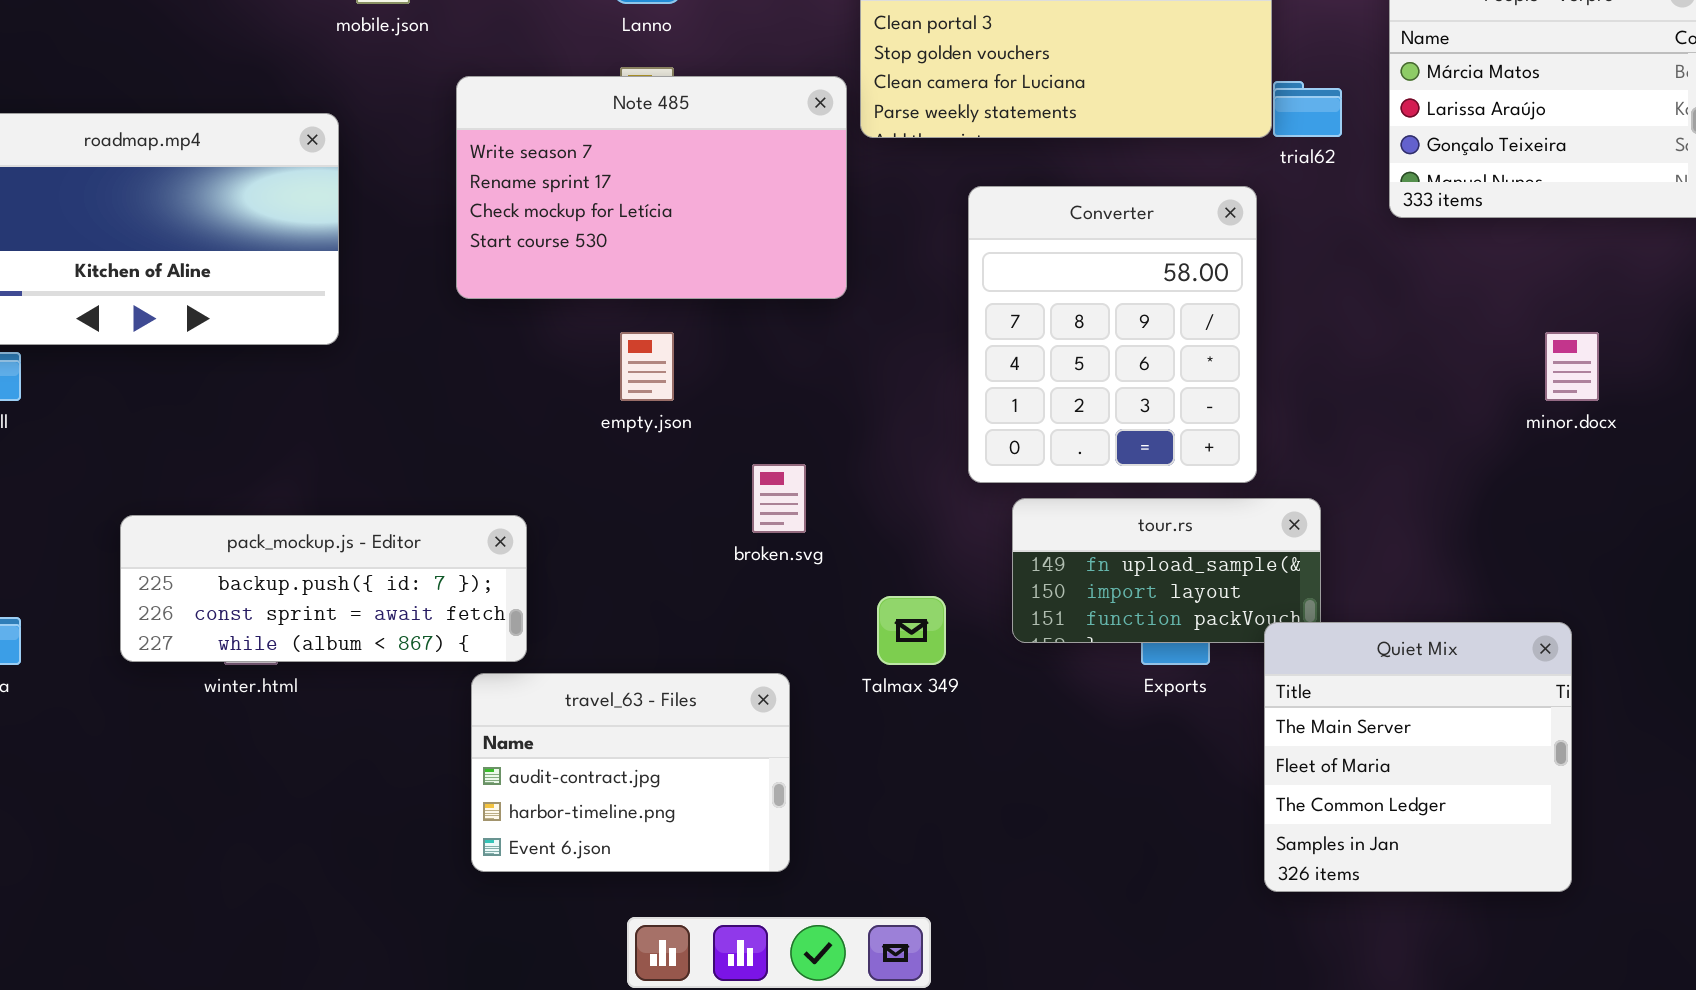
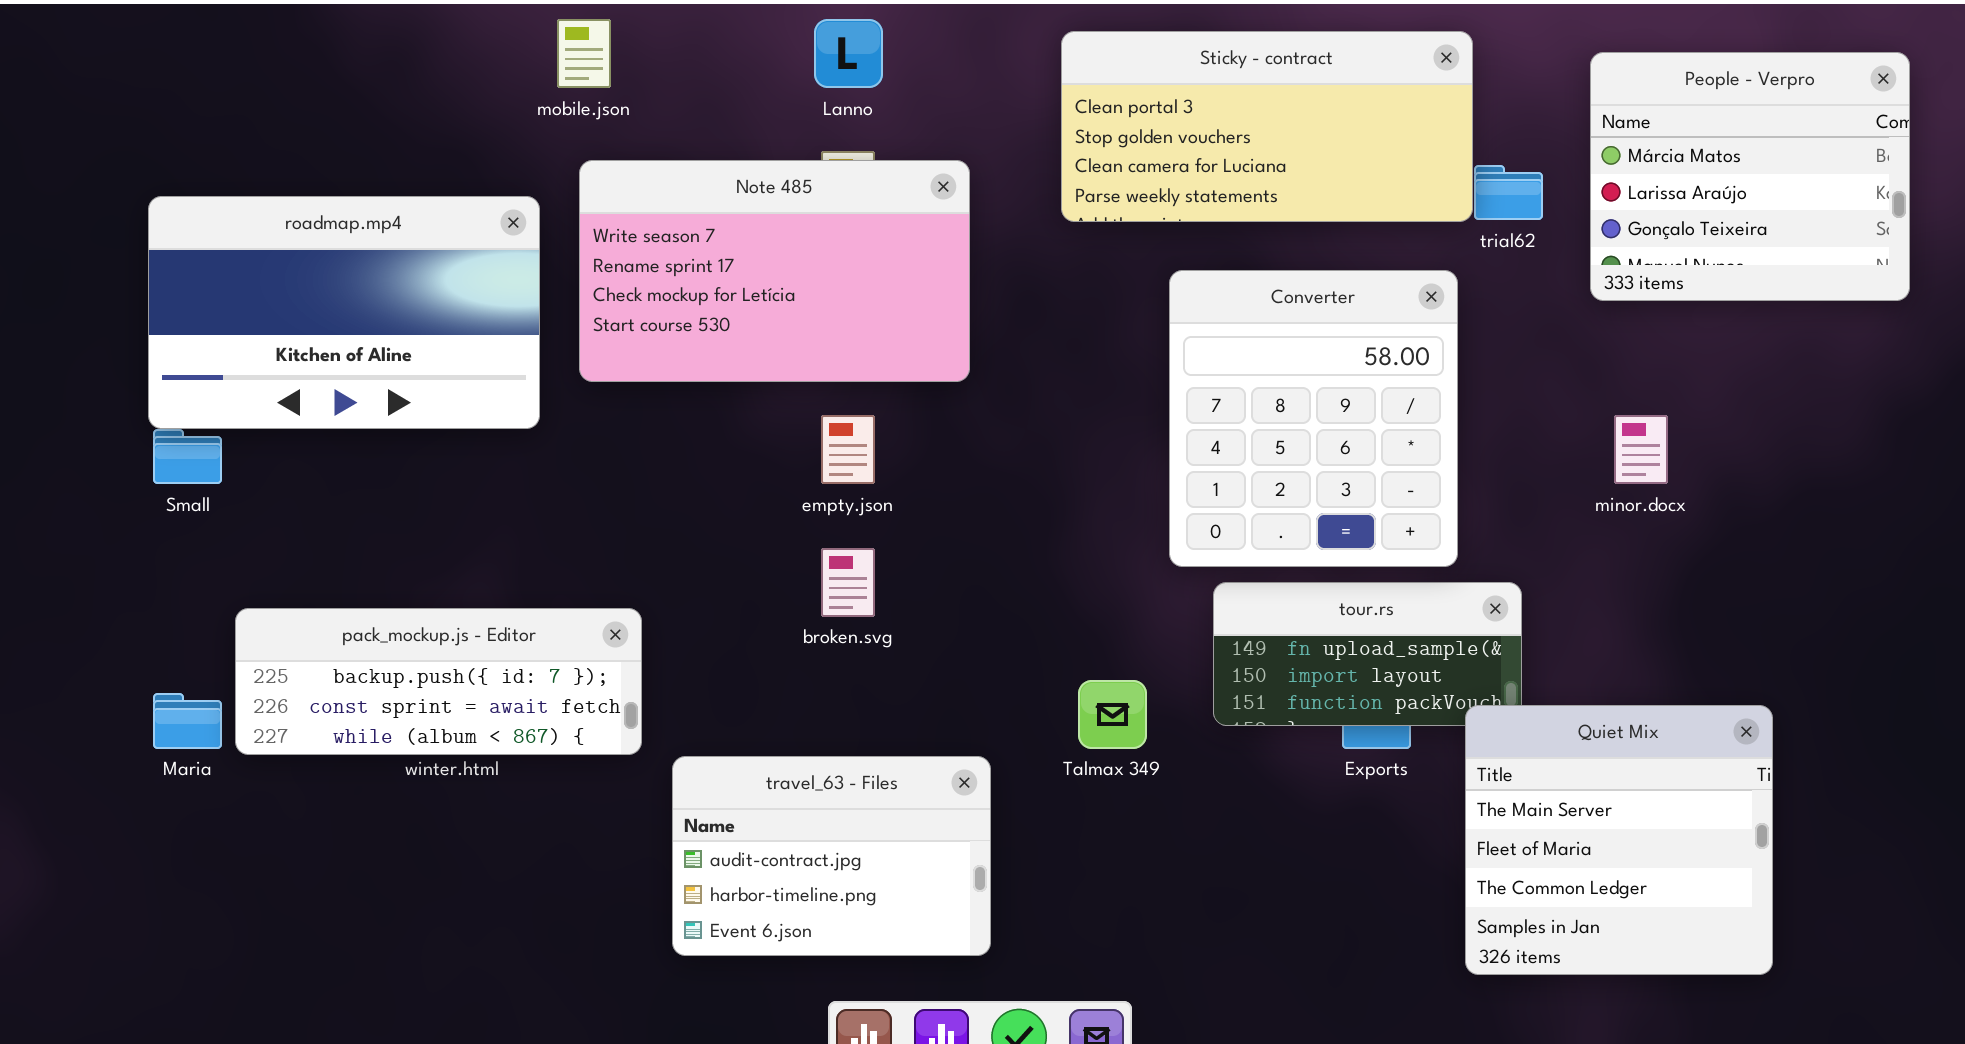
Note 485: [456,76,847,299] -> [579,160,970,382], moved
minor.docx: [1545,332,1599,401] -> [1614,415,1668,484], moved
broken.svg: [752,464,806,533] -> [821,548,875,617], moved
pack_mockup.js - Editor: [120,515,527,662] -> [235,608,642,755], moved

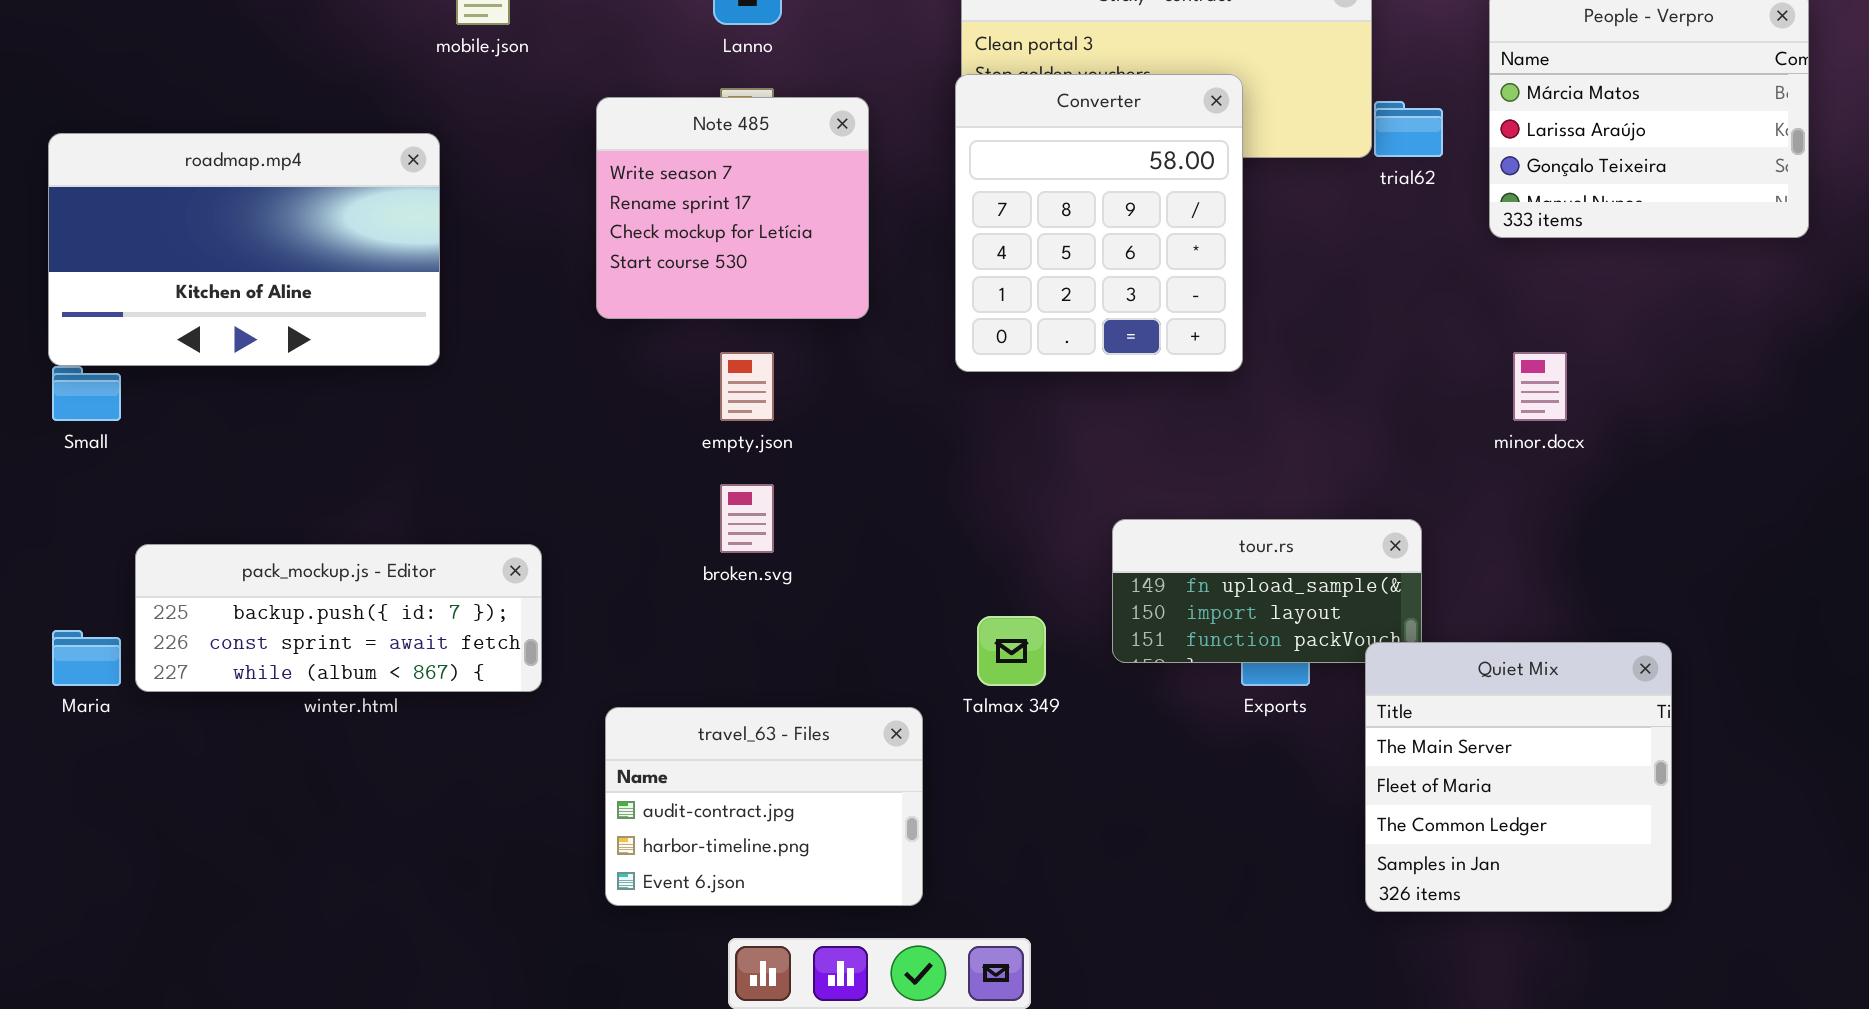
Note 485: [579,160,970,382] -> [596,97,869,319], resized
Converter: [1169,270,1458,567] -> [955,74,1243,372], moved
travel_63 - Files: [672,756,991,956] -> [605,707,923,906], moved

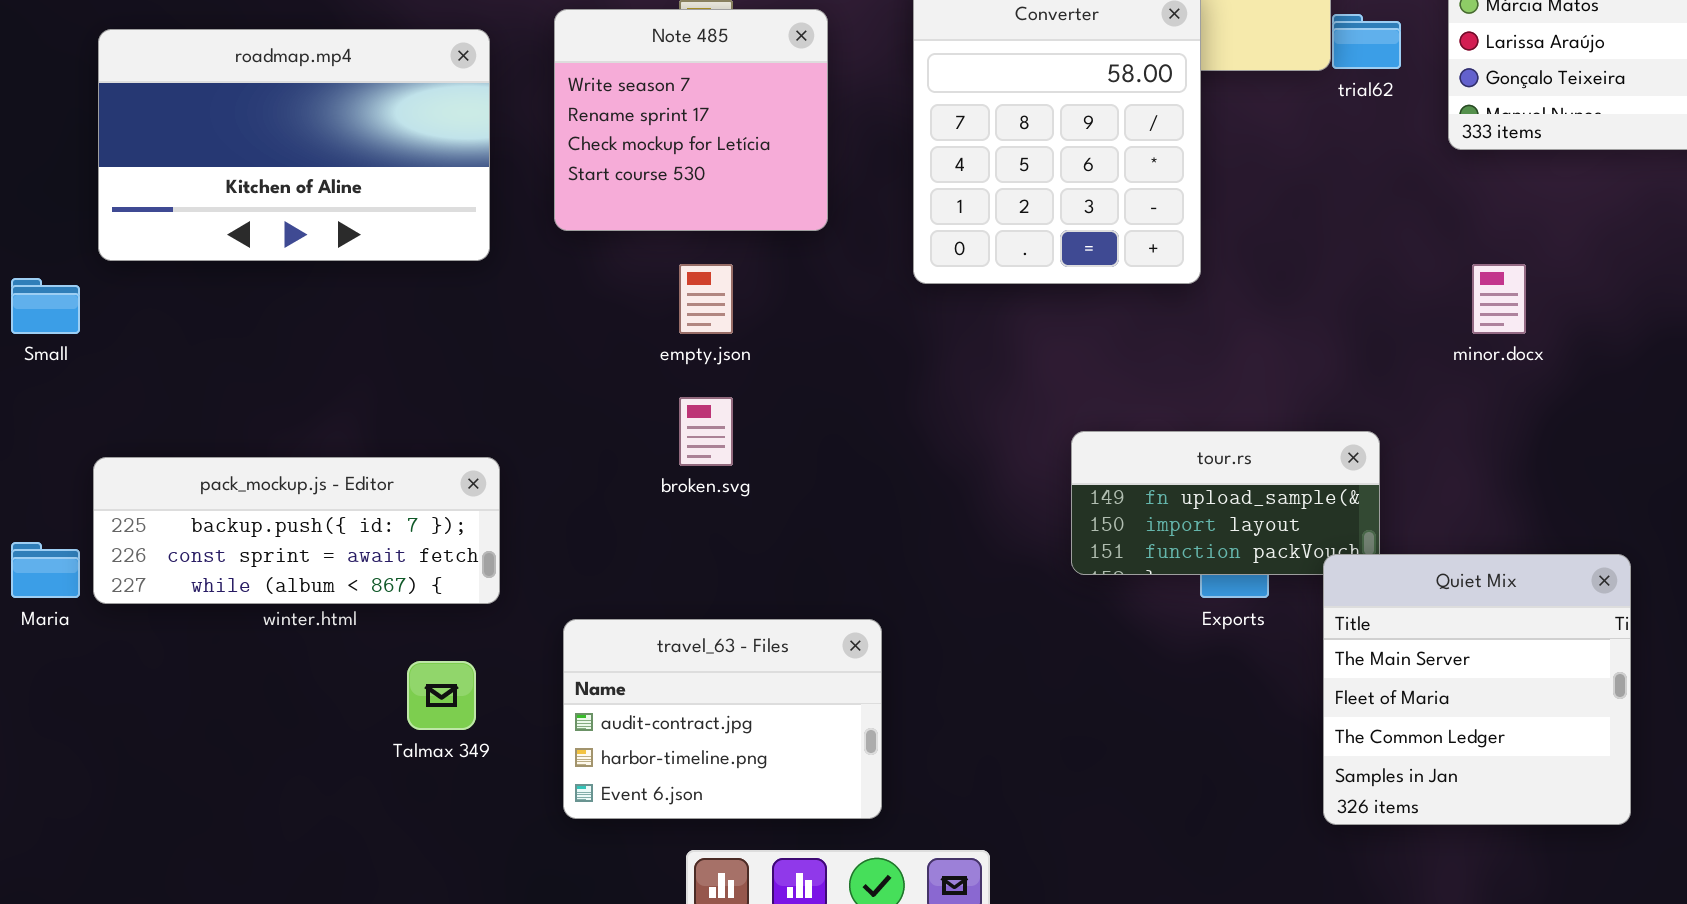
roadmap.mp4: [48,133,440,366] -> [98,29,490,261], moved
Talmax 349: [977,616,1046,686] -> [407,661,476,730], moved

